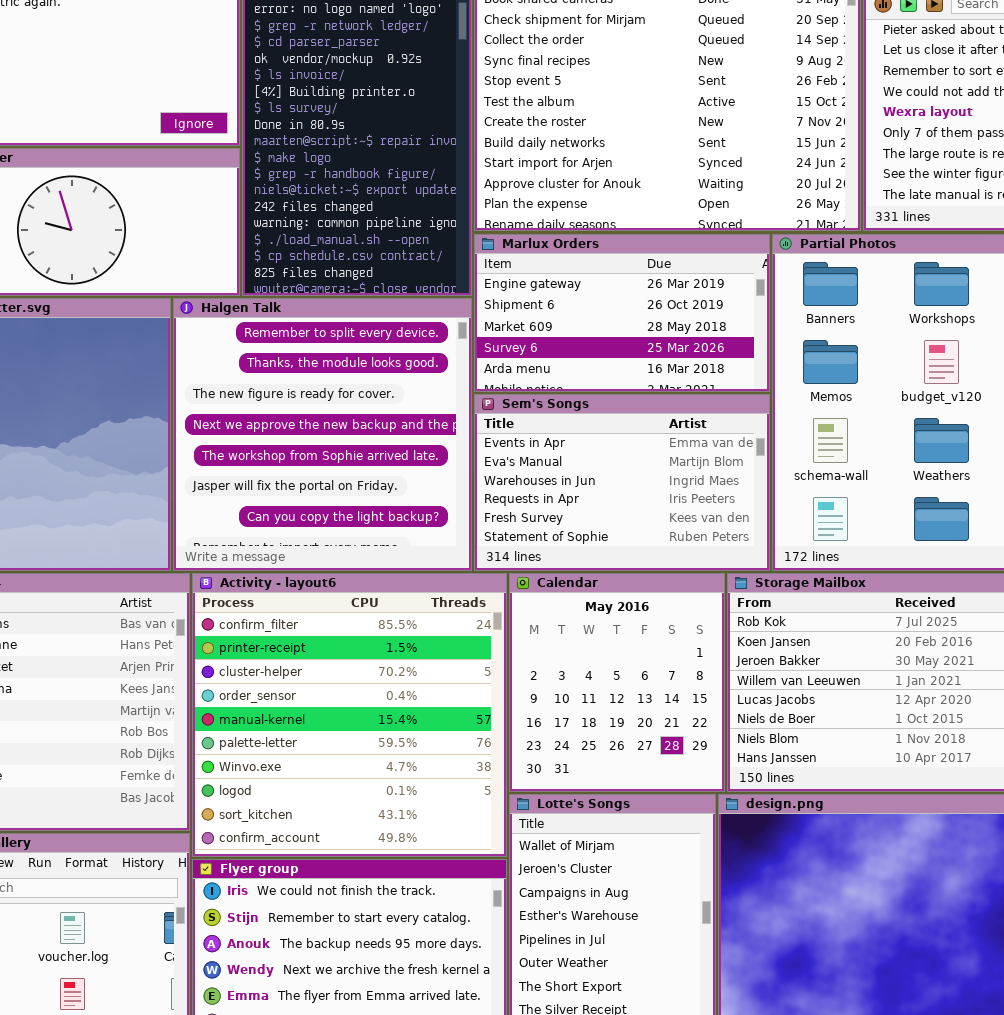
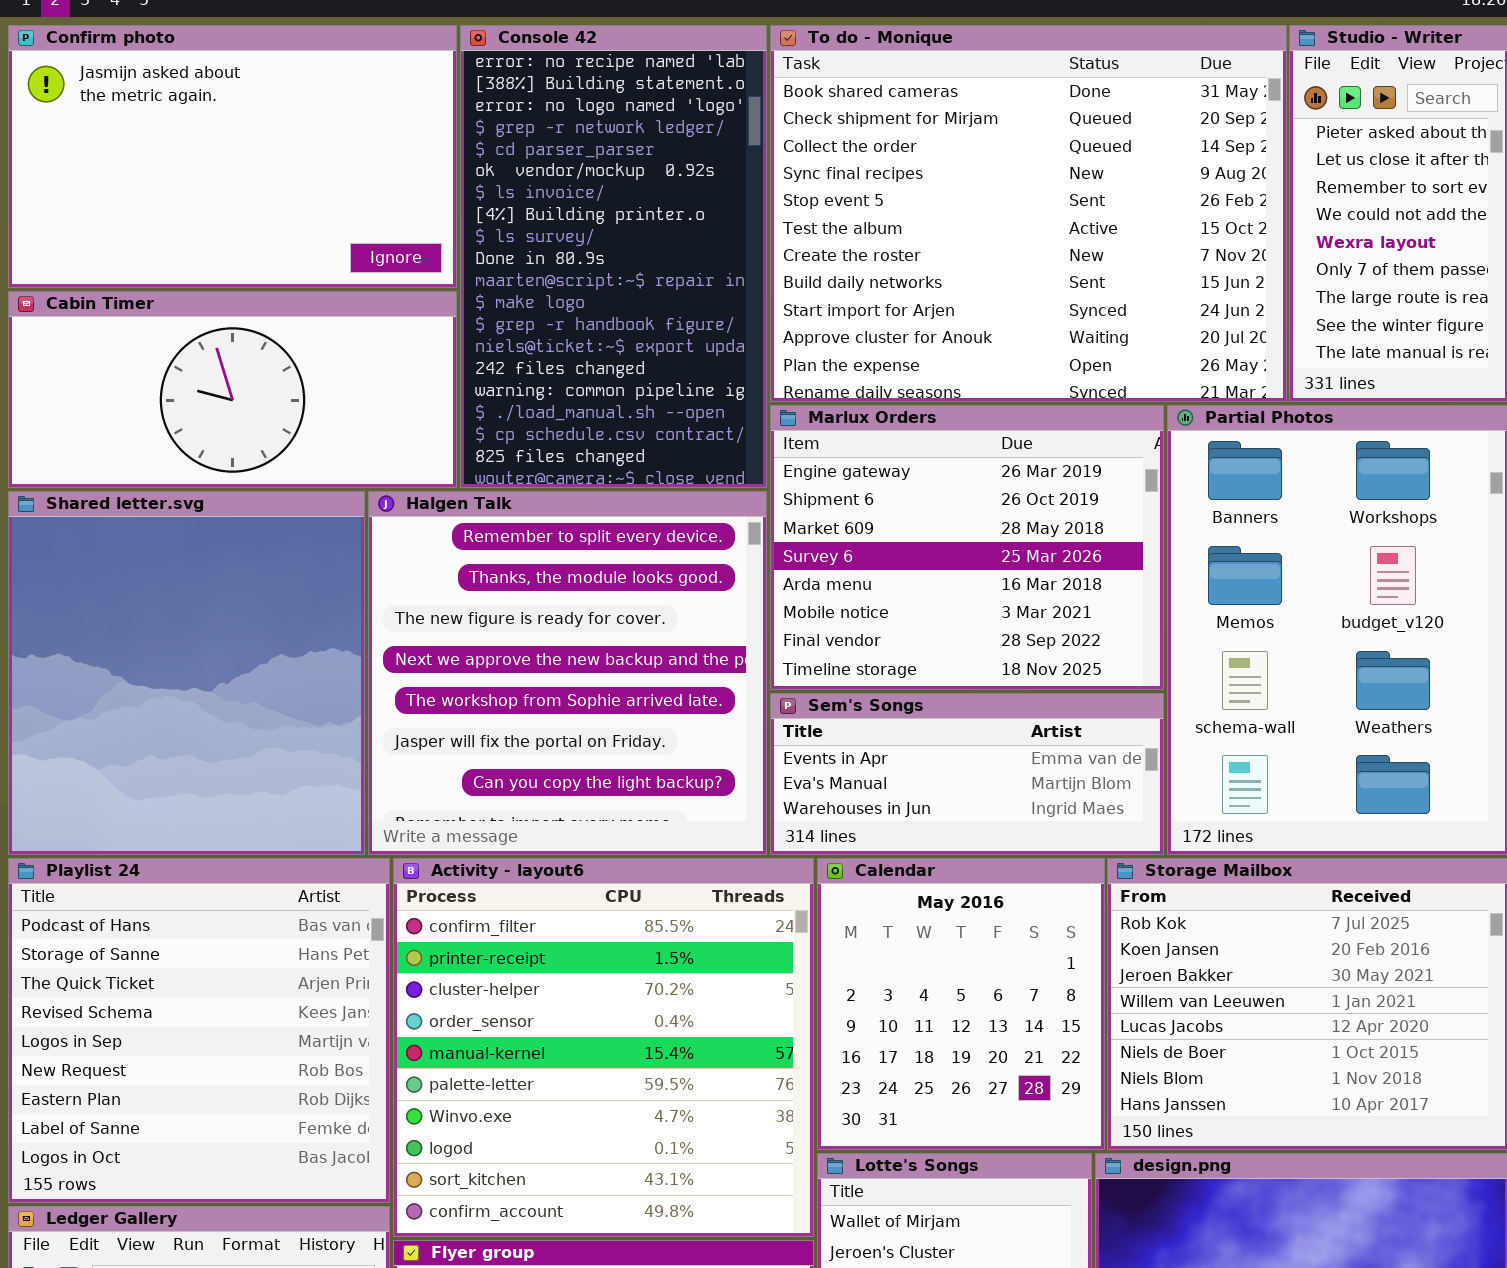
Marlux Orders: [474,234,770,392] -> [770,405,1164,690], resized
Sem's Songs: [474,394,770,571] -> [770,693,1164,855], resized

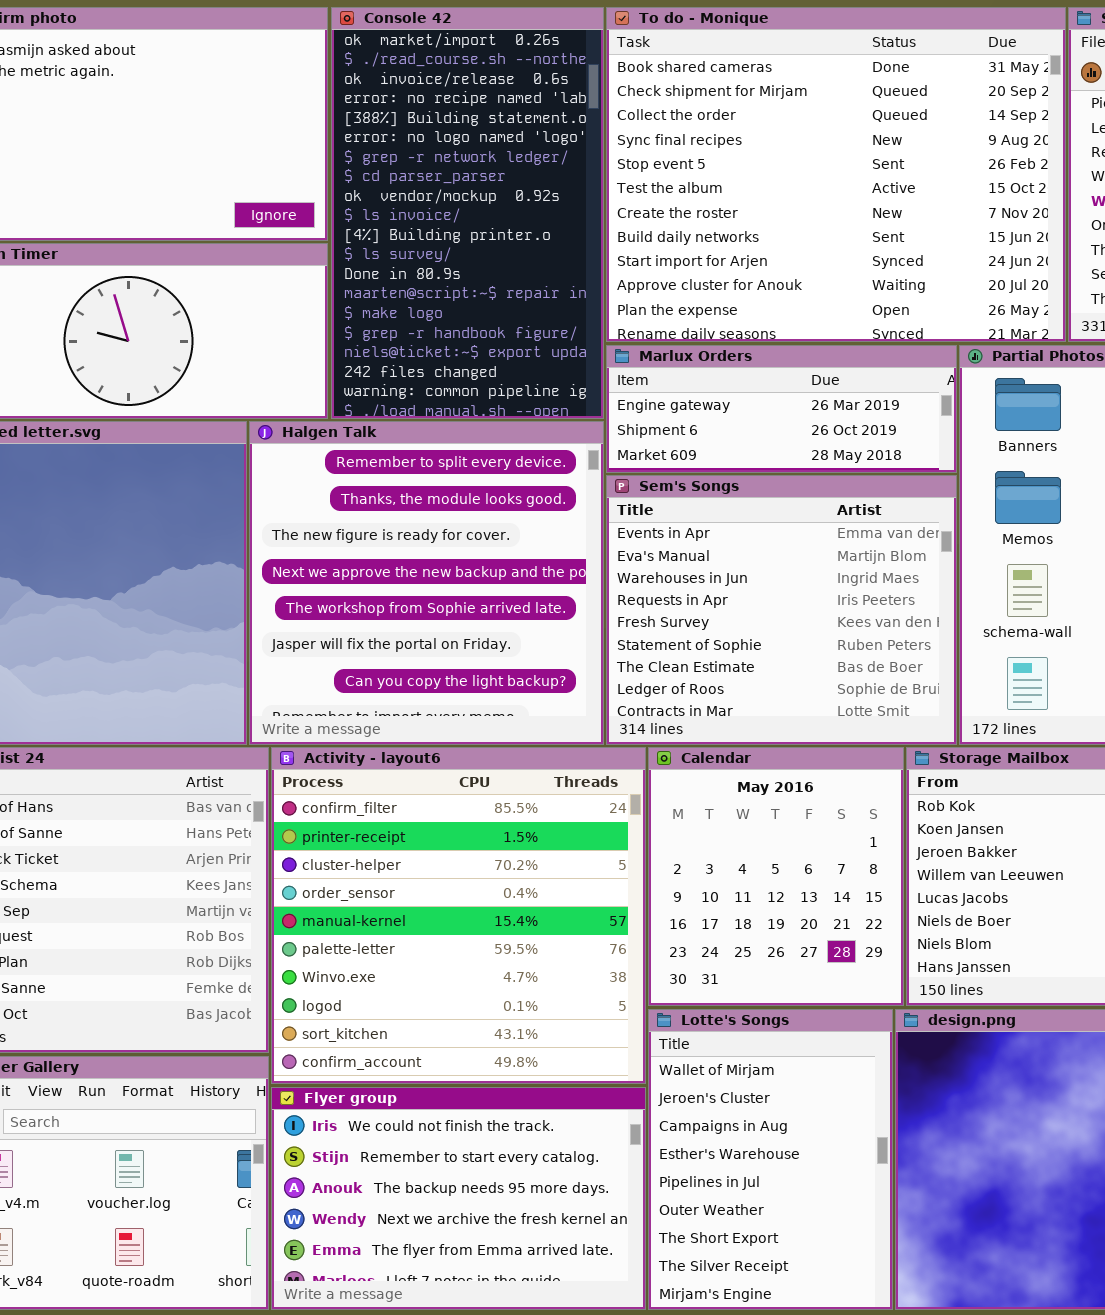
Console 42: [460,25,767,488] -> [331,7,604,419], scrolled up 3 rows
Marlux Orders: [770,405,1164,690] -> [606,345,957,473], resized
Sem's Songs: [770,693,1164,855] -> [606,475,957,745], resized

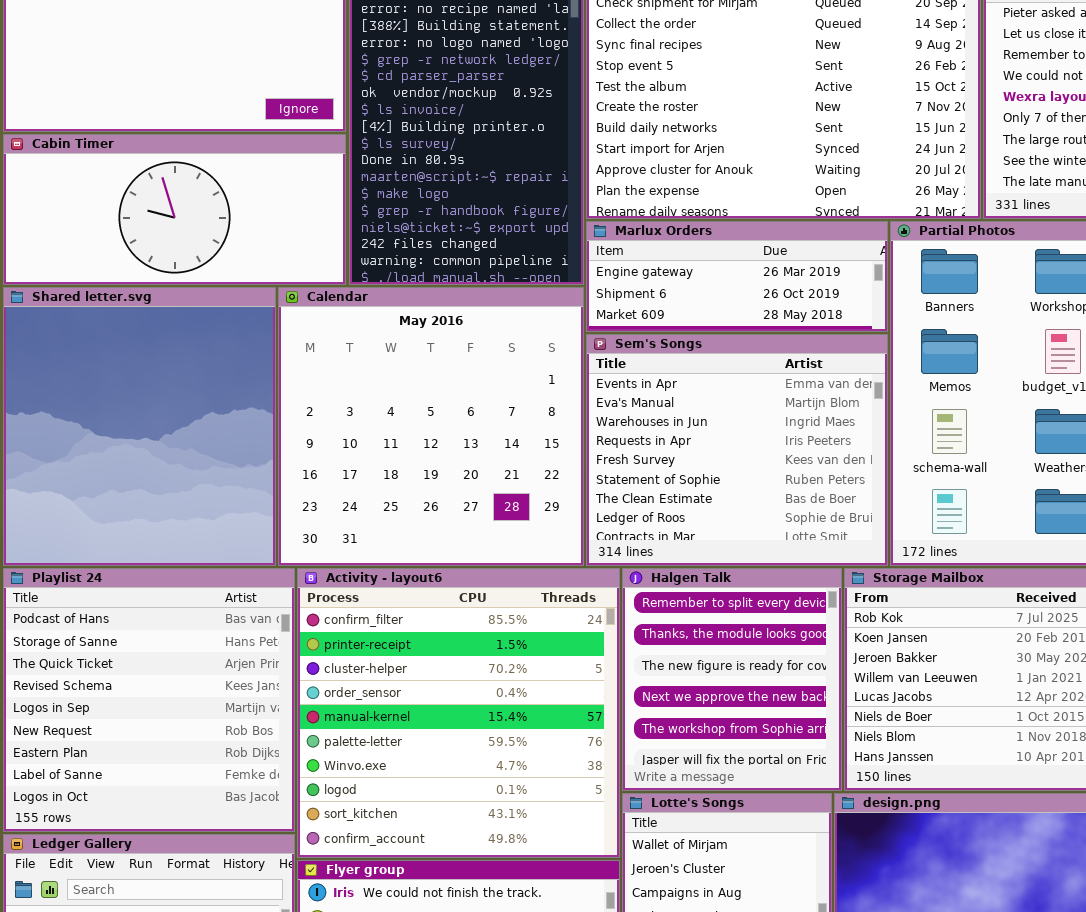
Halgen Talk: [249,421,604,745] -> [622,568,842,791], moved, resized
Calendar: [648,747,904,1006] -> [278,287,584,566], moved, resized

